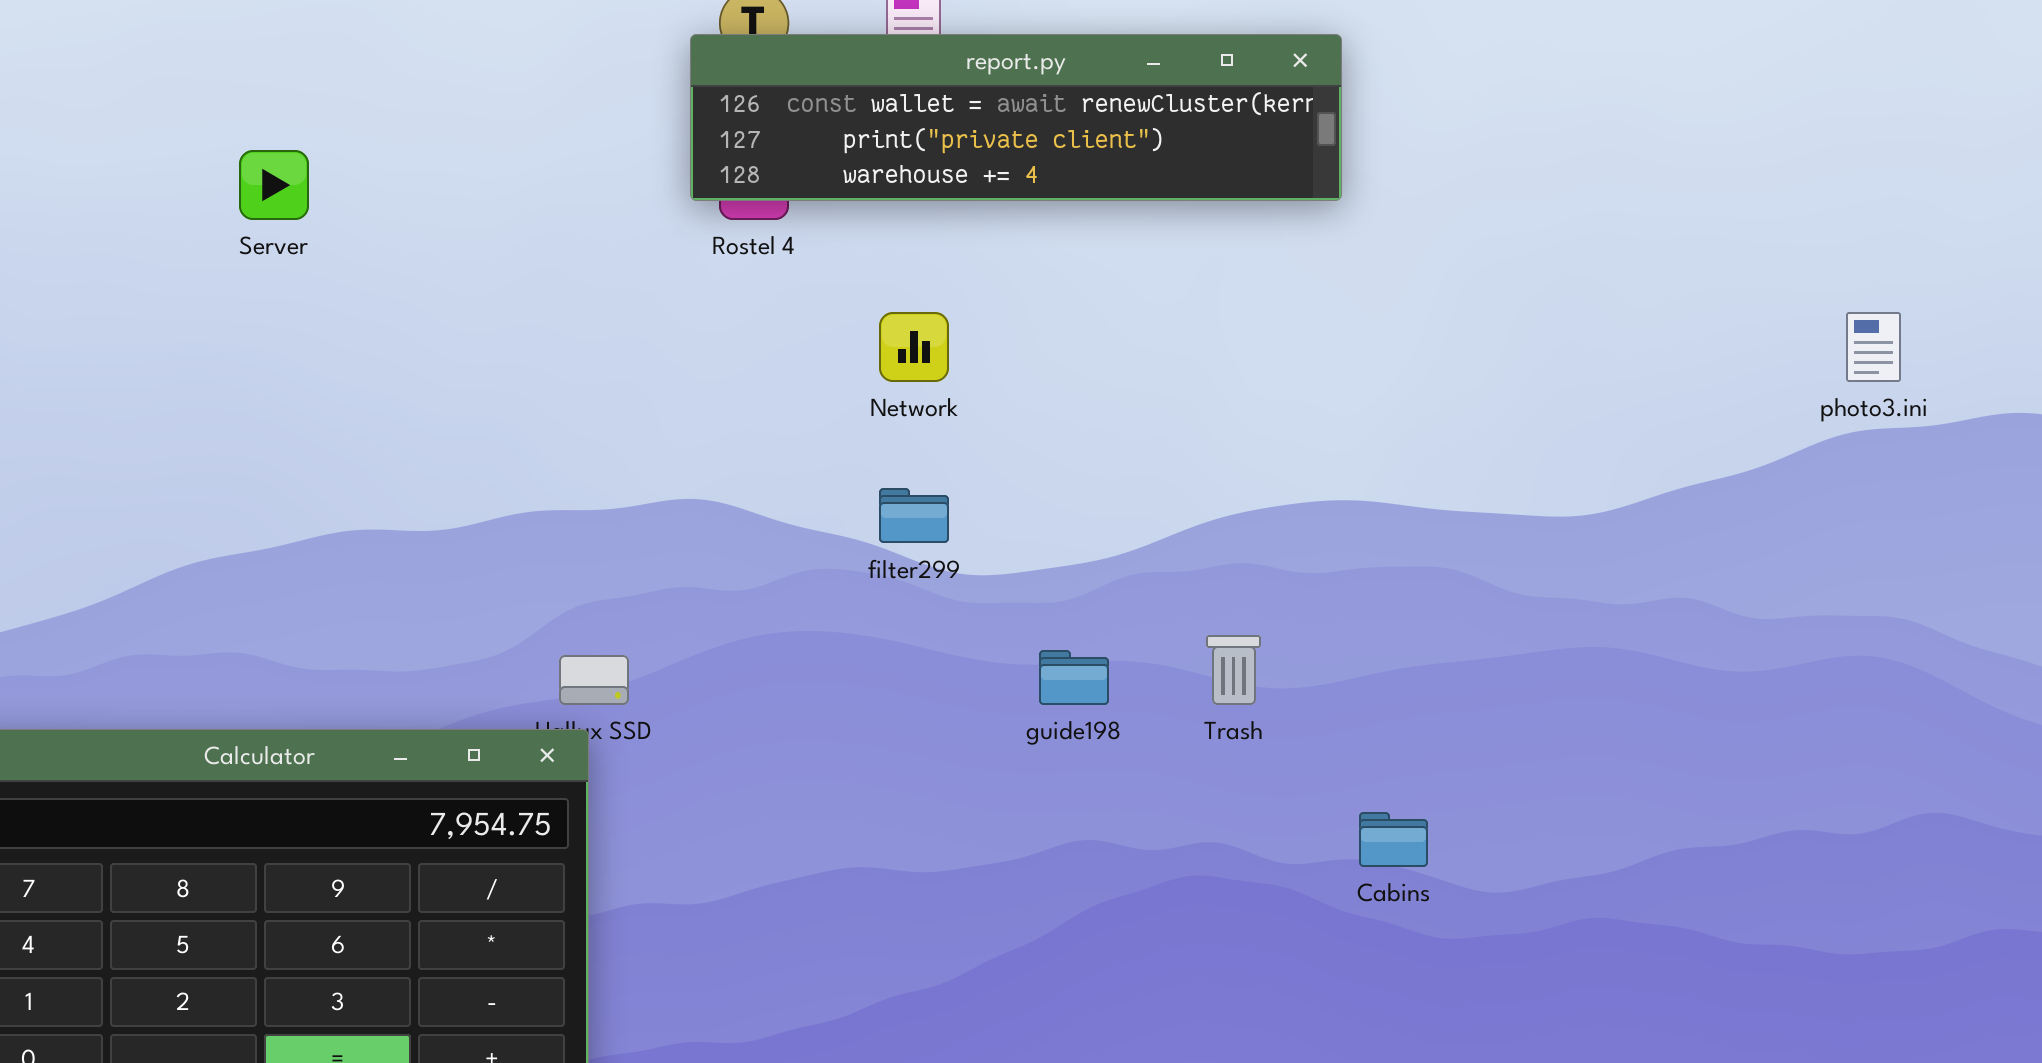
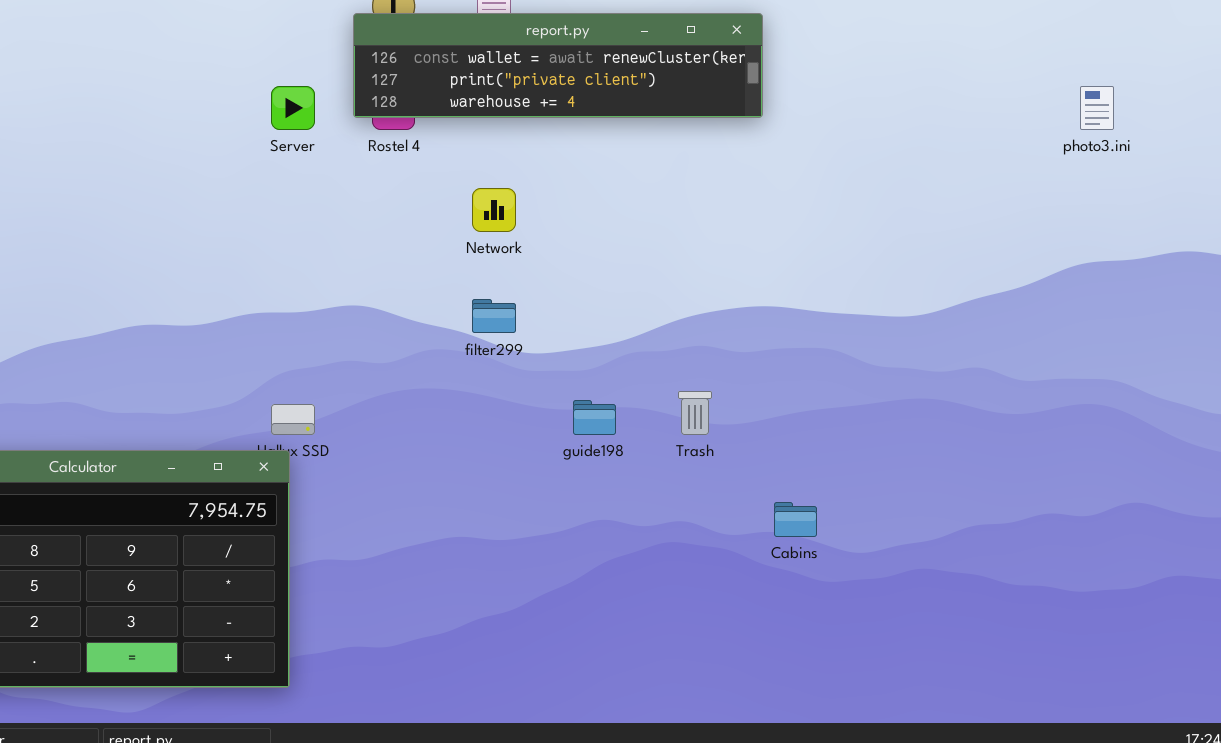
Server: [239,150,309,220] -> [271,86,315,130], moved
photo3.ini: [1846,312,1901,382] -> [1080,86,1114,130], moved

